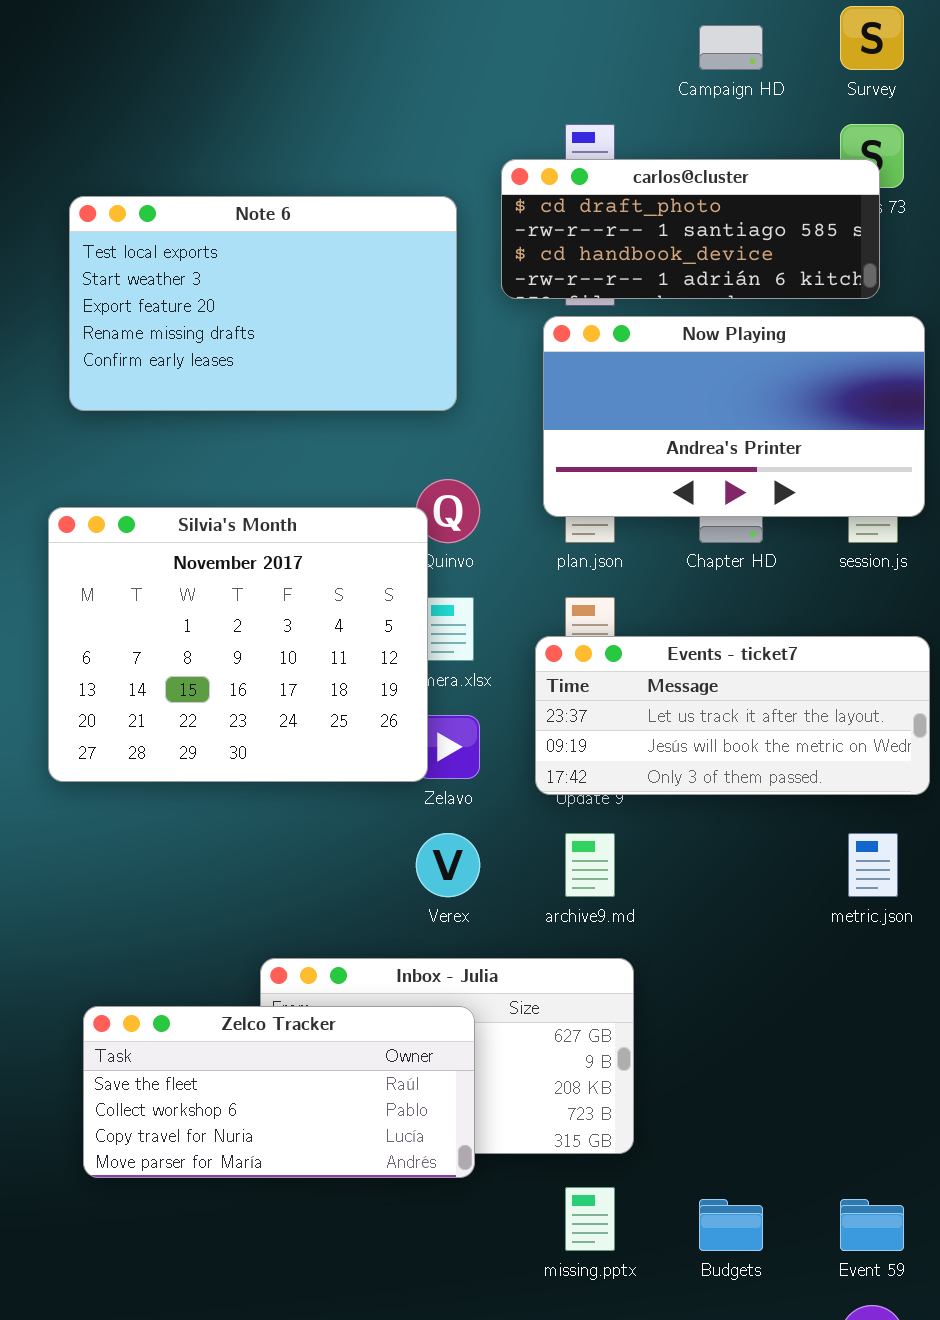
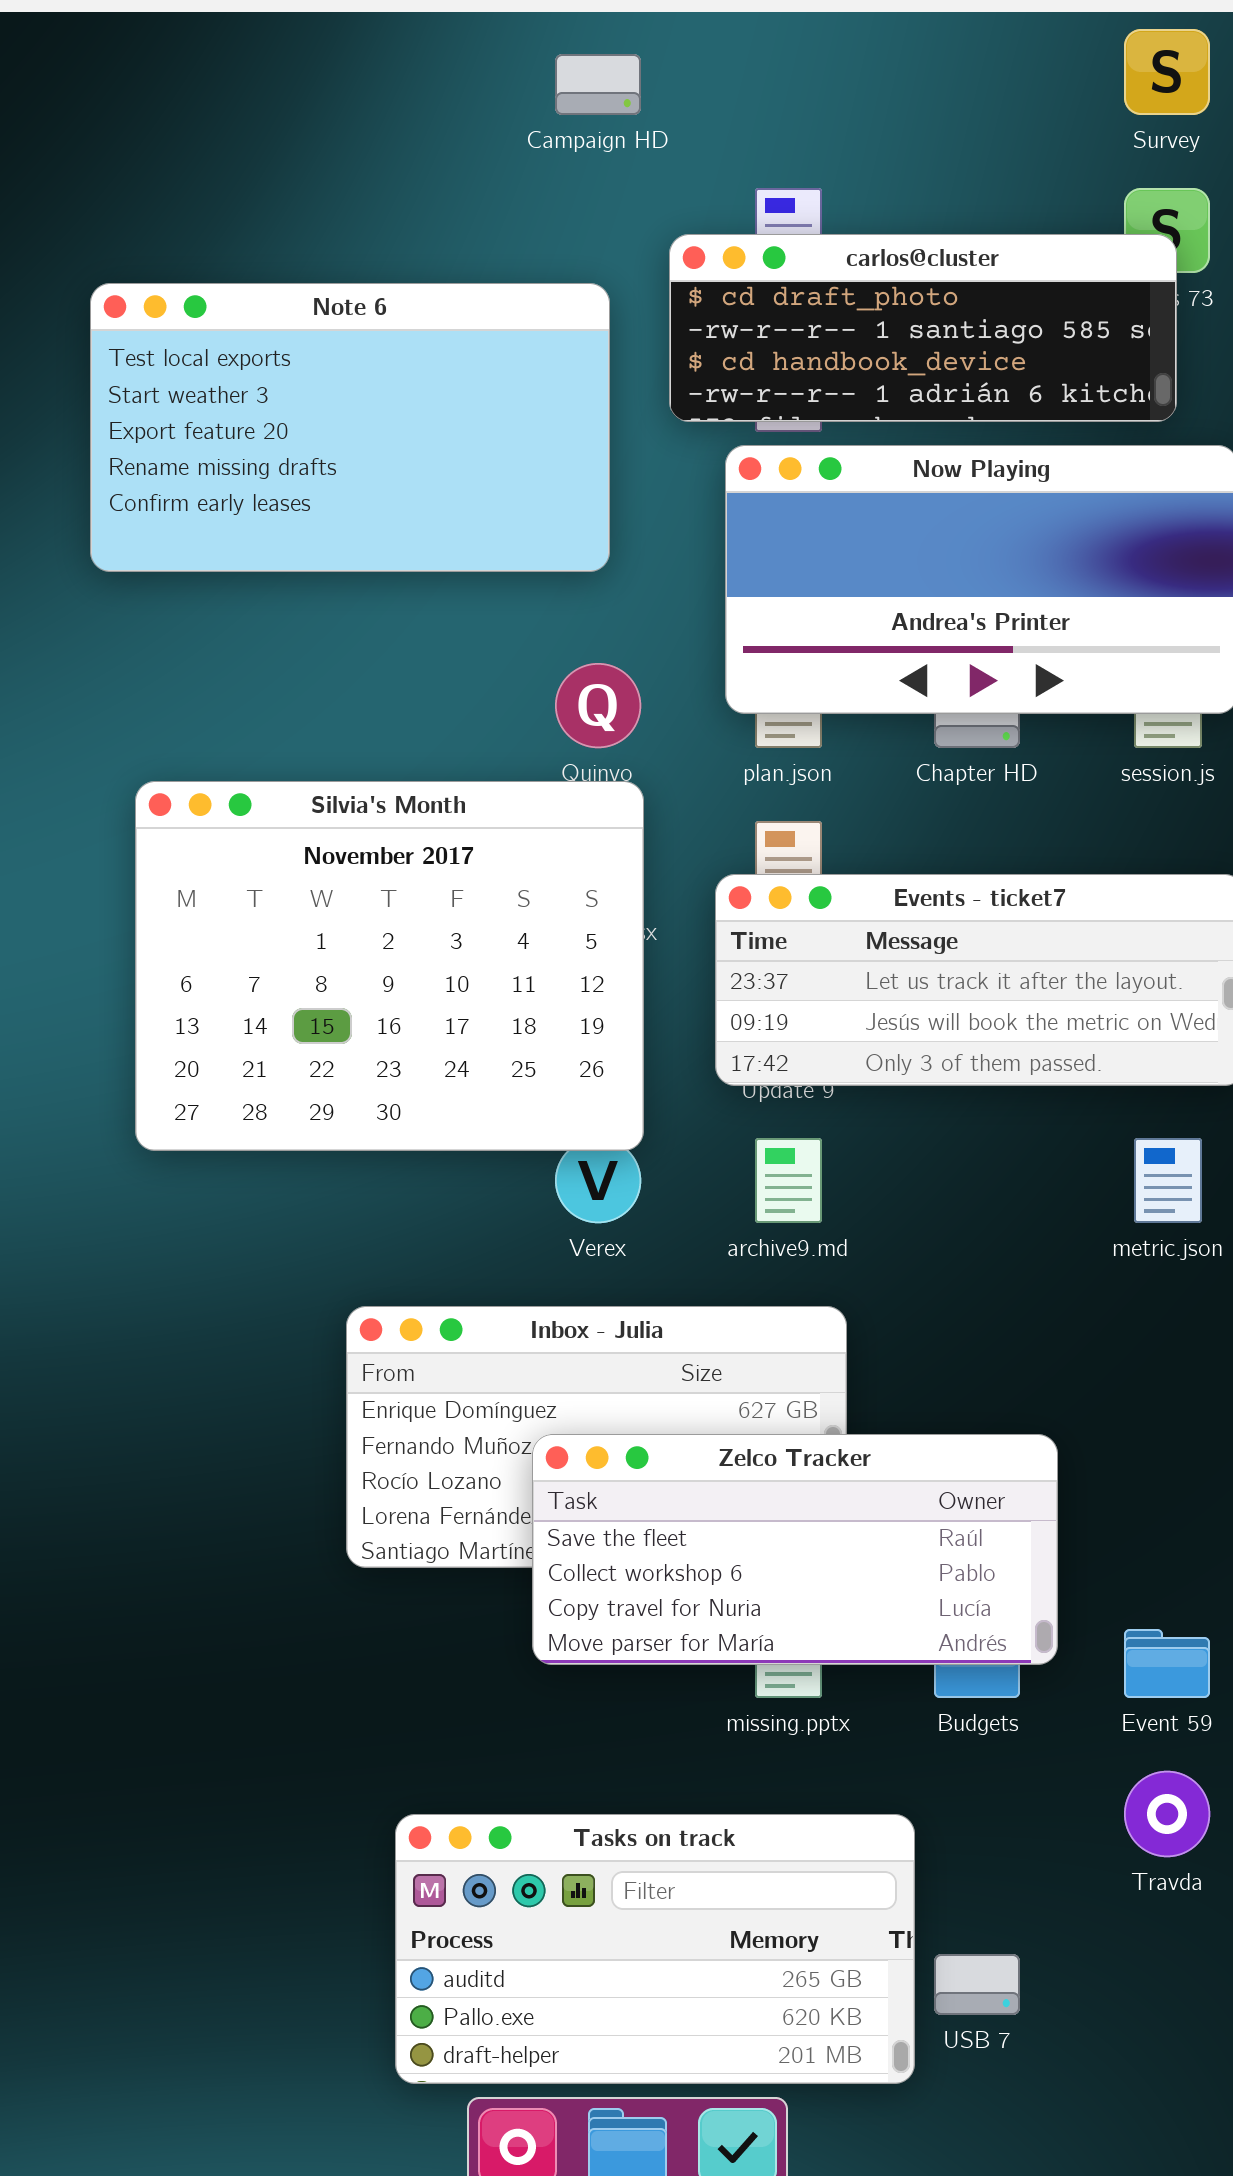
Campaign HD: [699,25,763,70] -> [555,54,641,115], moved
Silvia's Month: [48,507,428,782] -> [135,781,644,1151], moved
Zelco Tracker: [83,1006,475,1178] -> [532,1434,1058,1665], moved

